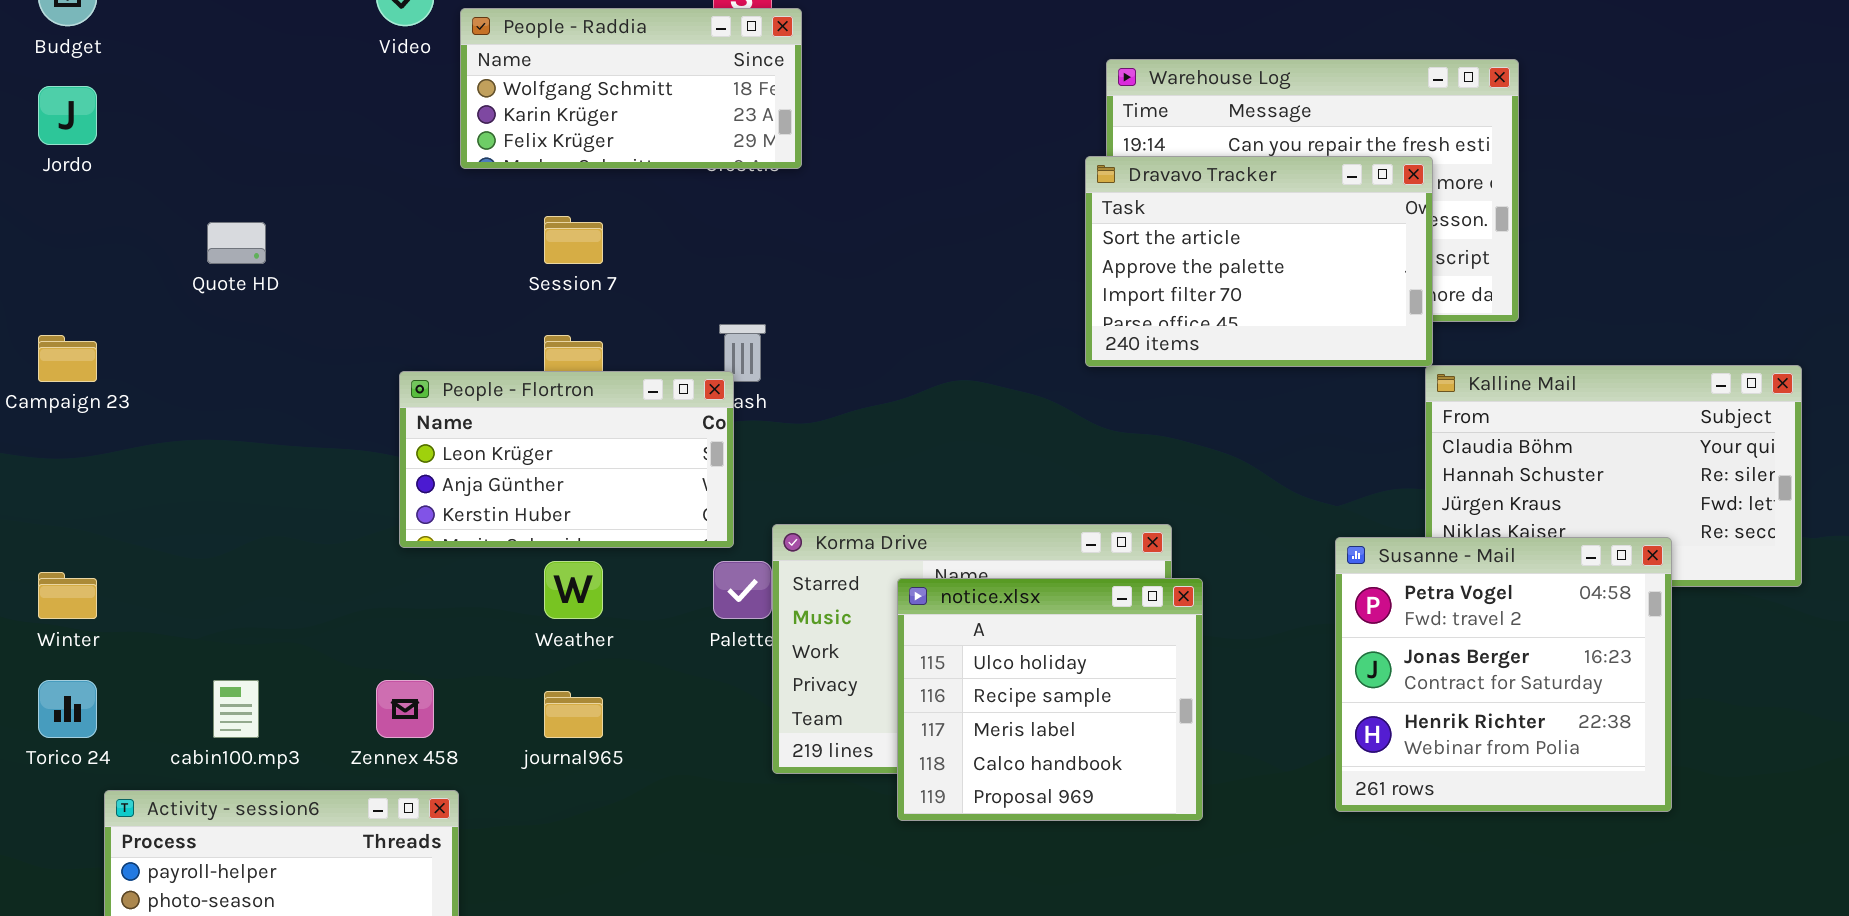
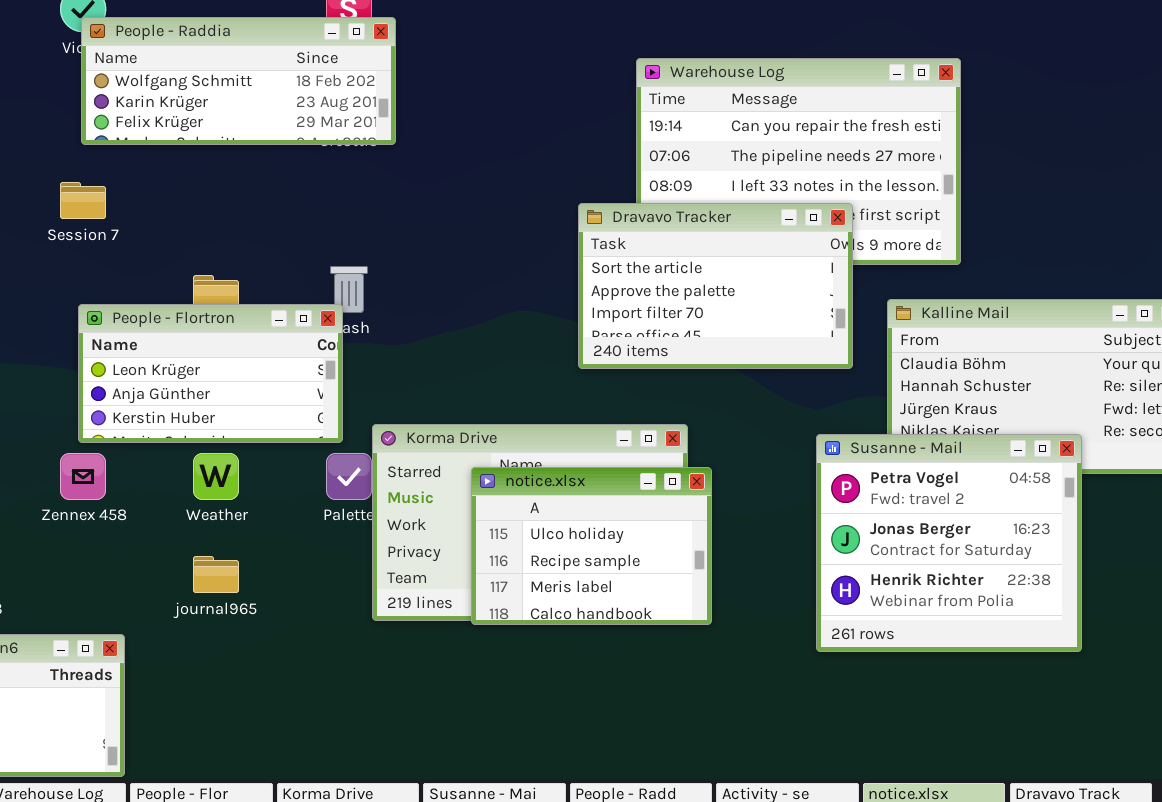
People - Raddia: [460,8,802,169] -> [81,17,396,145], resized
Dravavo Tracker: [1085,156,1433,367] -> [578,203,853,369], moved
Session 7: [544,216,603,264] -> [60,182,106,219], moved
notice.xlsx: [897,578,1203,821] -> [471,467,712,625], resized
Zennex 458: [376,680,434,738] -> [60,453,106,500], moved

